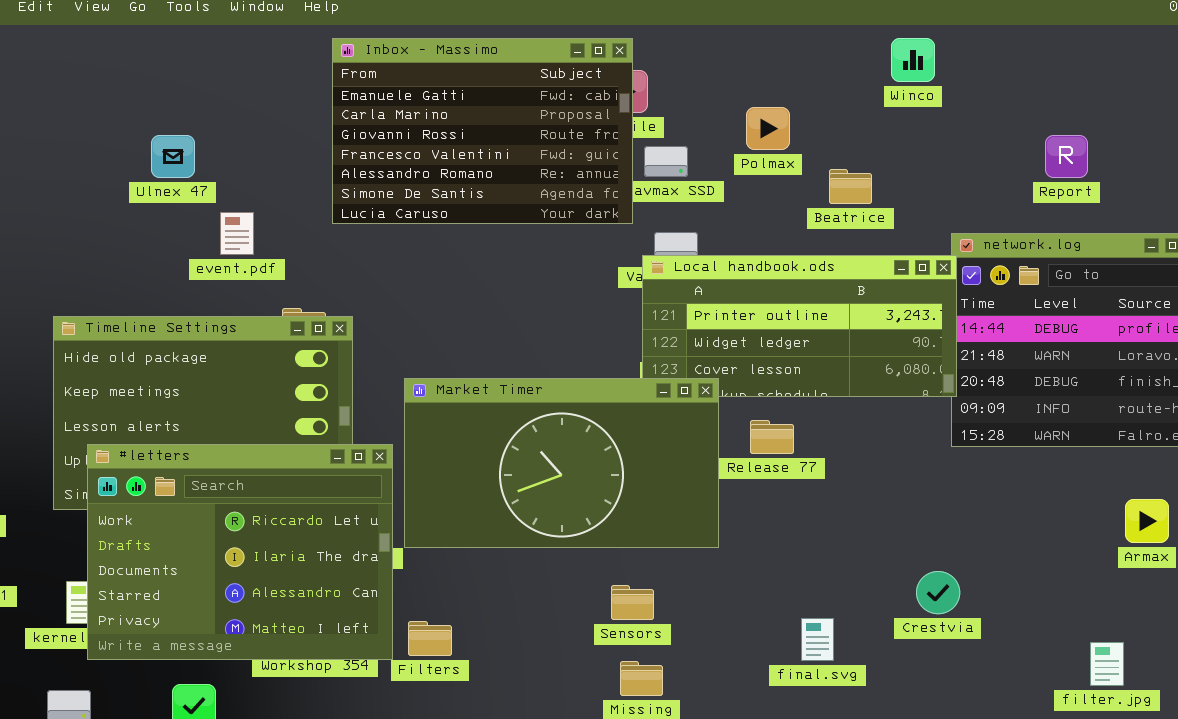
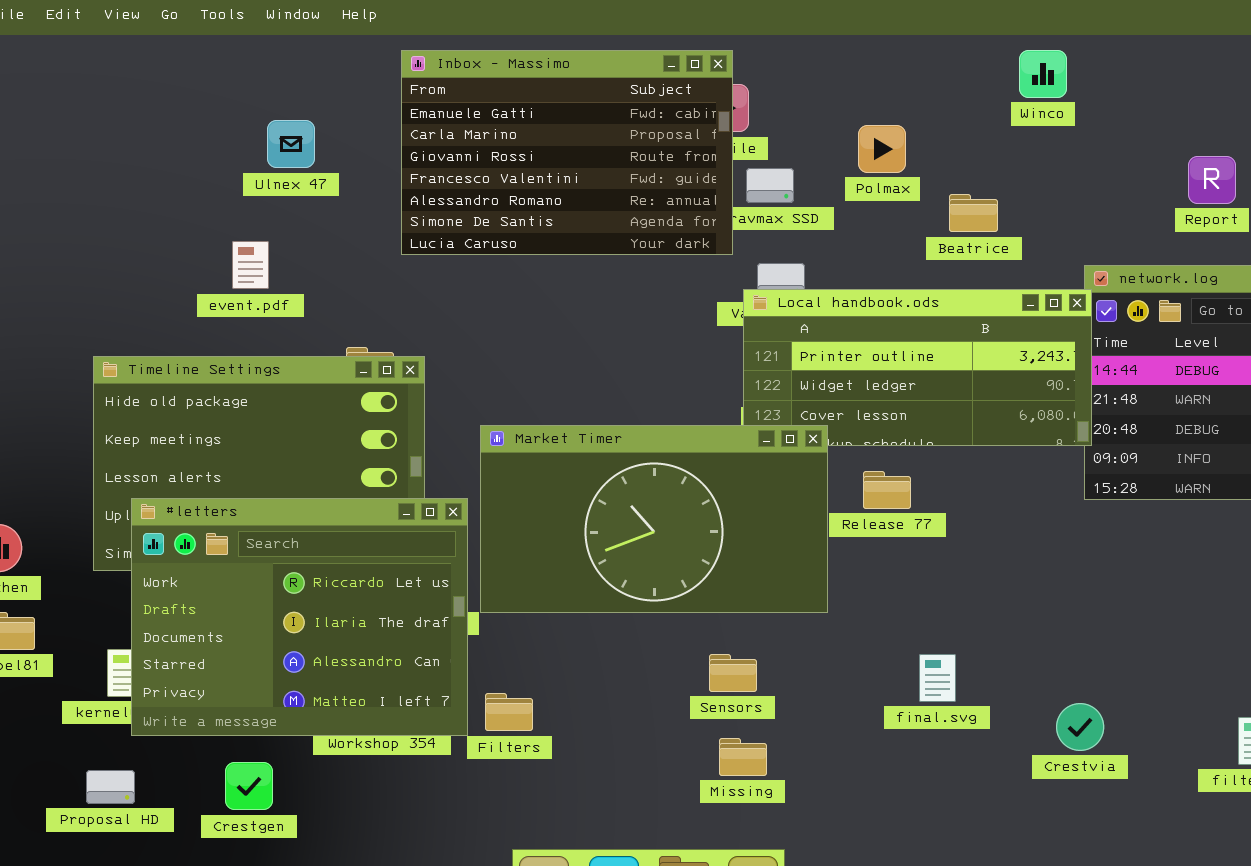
Ulnex 47: [151,135,195,178] -> [267,120,315,168], moved
event.pdf: [220,212,254,255] -> [232,241,269,289], moved
Crestvia: [916,571,960,614] -> [1056,703,1104,751], moved
final.svg: [801,618,834,661] -> [919,654,956,702], moved

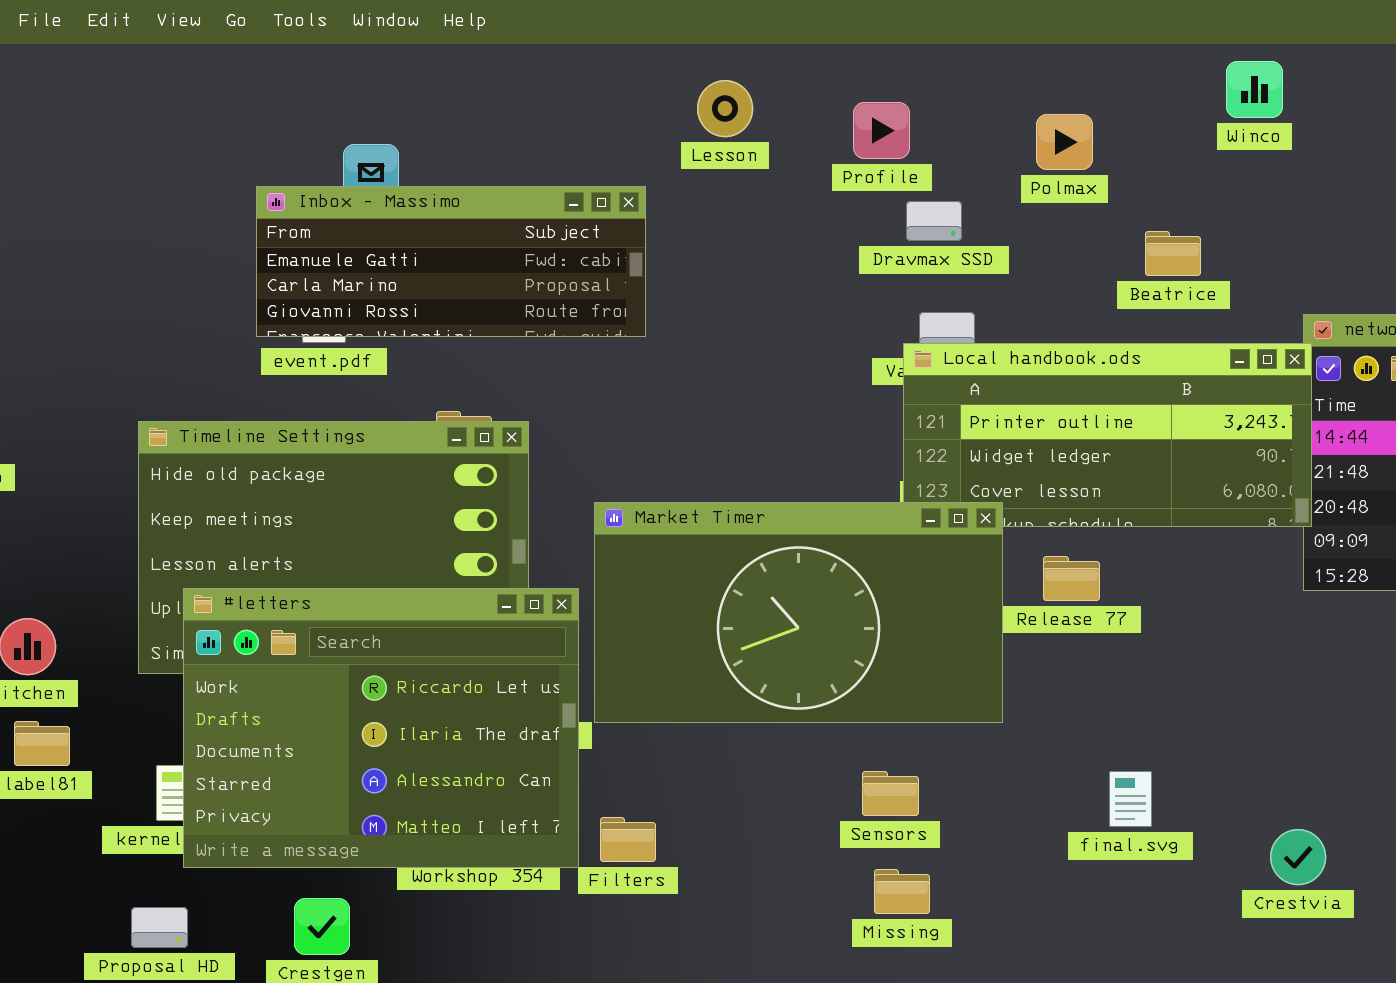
Inbox - Massimo: [401,50,733,255] -> [256,186,646,337], moved, resized
Polmax: [858,125,906,173] -> [1036,114,1093,170], moved

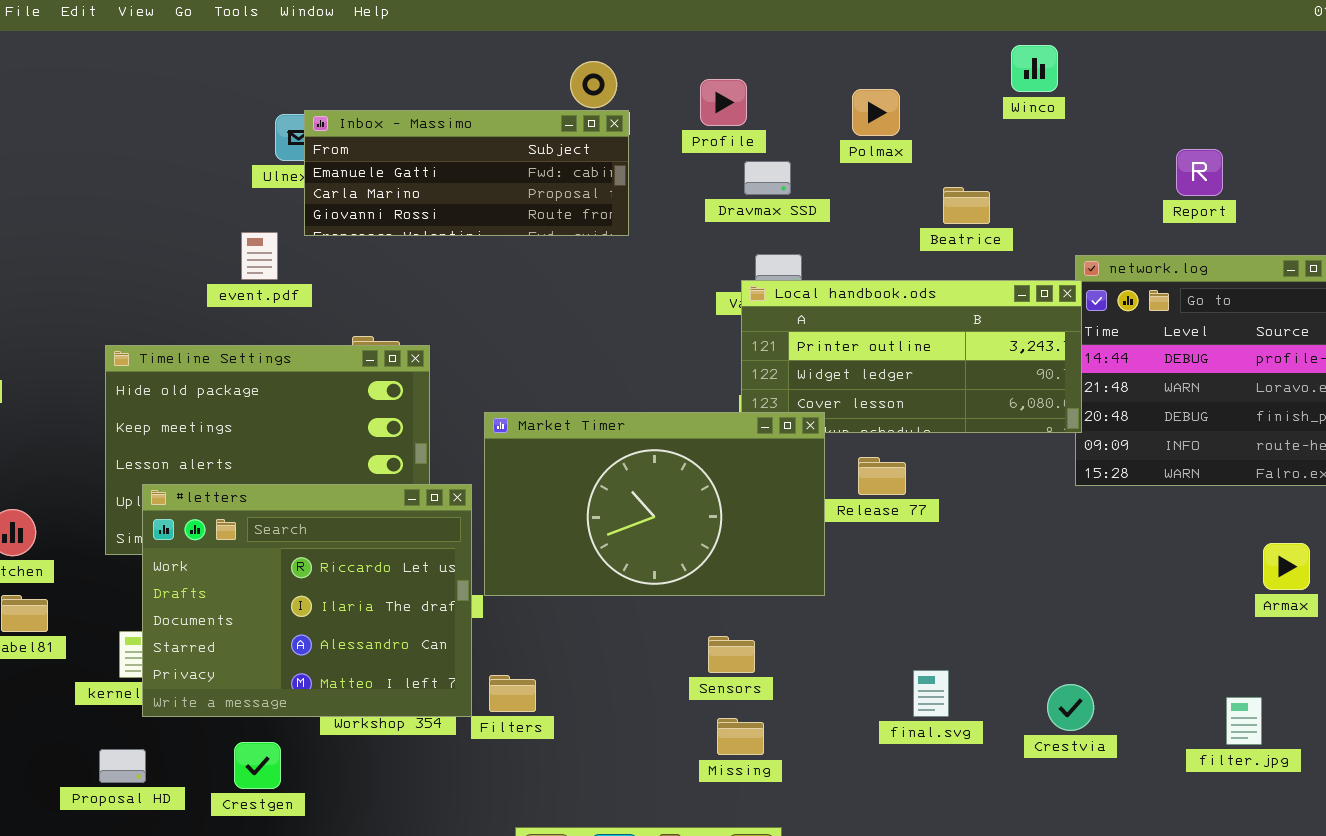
Inbox - Massimo: [256,186,646,337] -> [304,110,629,236], moved
final.svg: [1109,771,1152,827] -> [913,670,949,717], moved

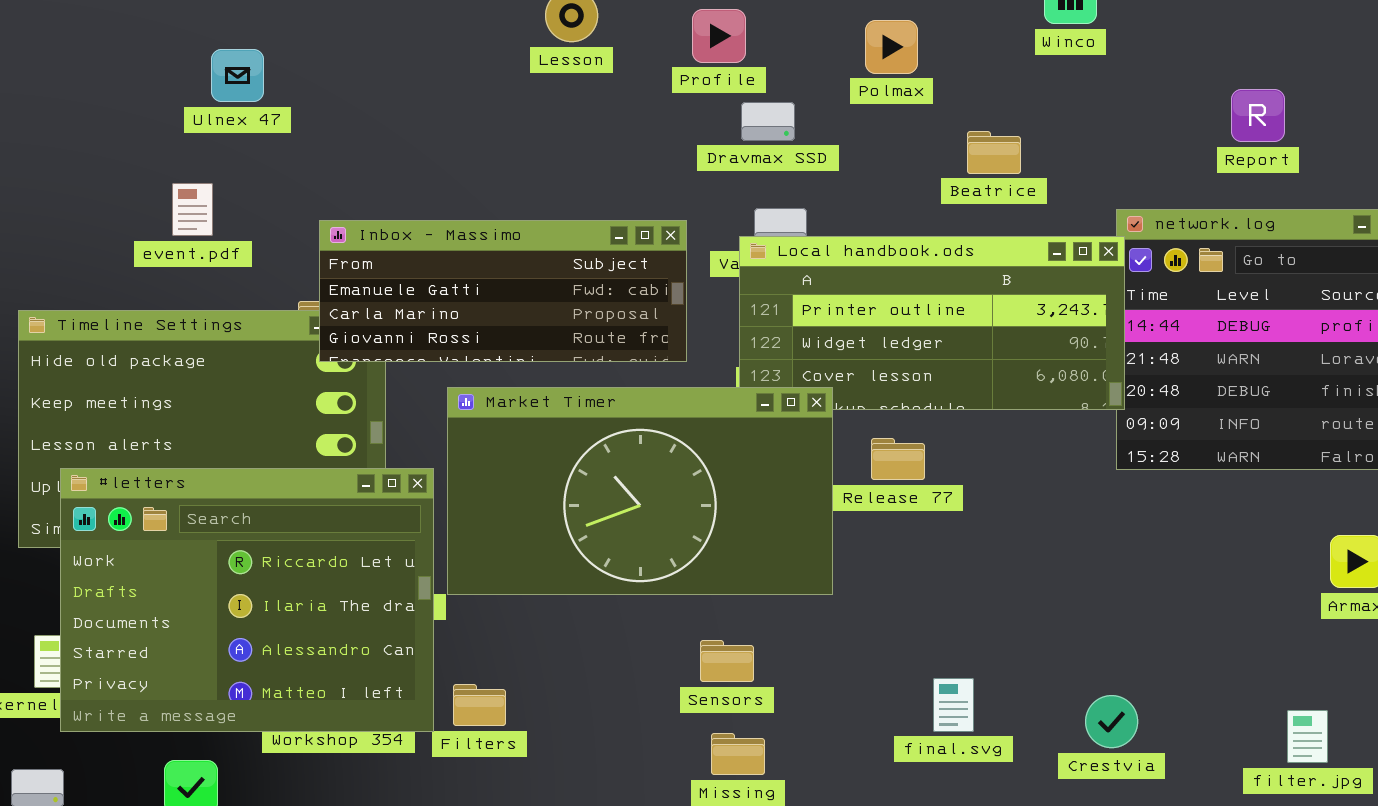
Inbox - Massimo: [304,110,629,236] -> [319,220,687,362], moved

